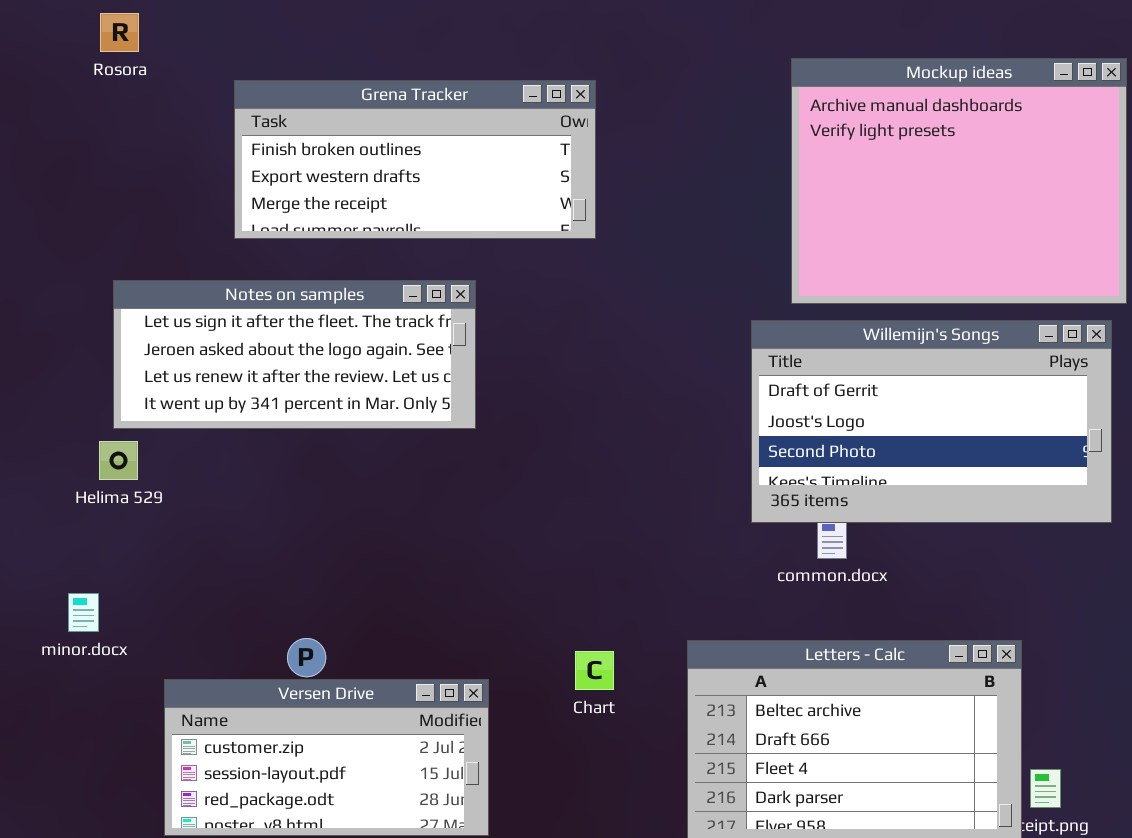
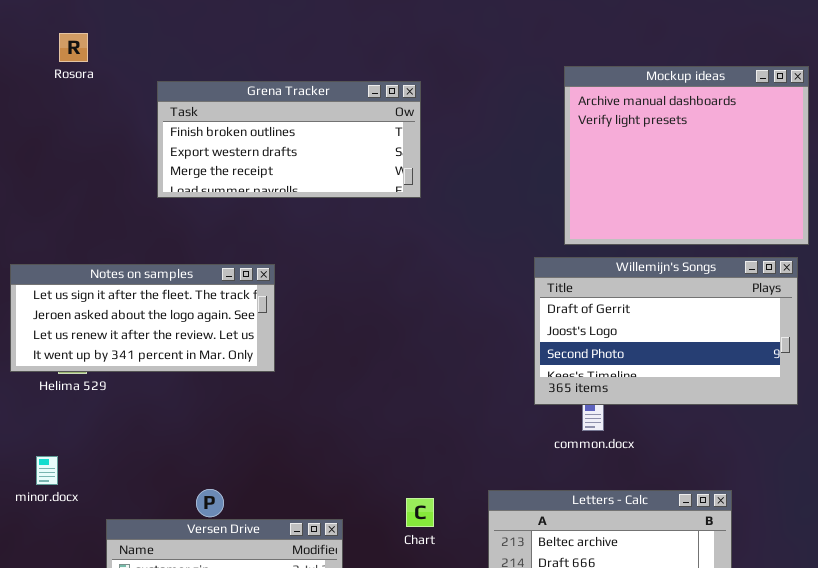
Notes on samples: [113,280,476,429] -> [10,264,275,372], moved

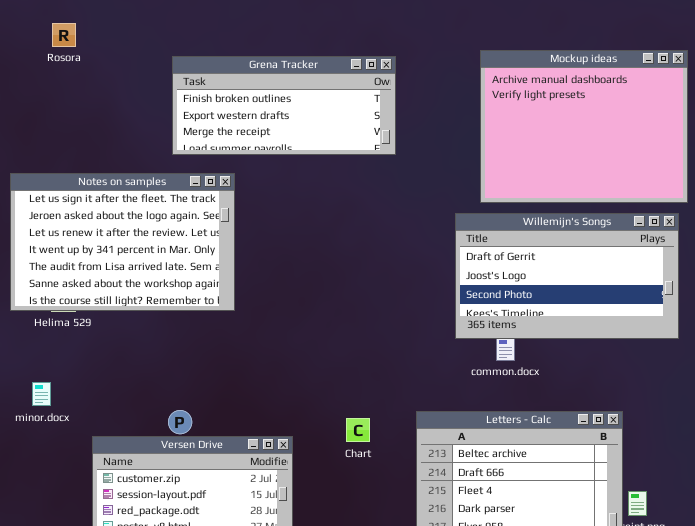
Grena Tracker: [157,81,421,198] -> [172,56,396,155], moved
Notes on samples: [10,264,275,372] -> [10,173,235,311], resized

